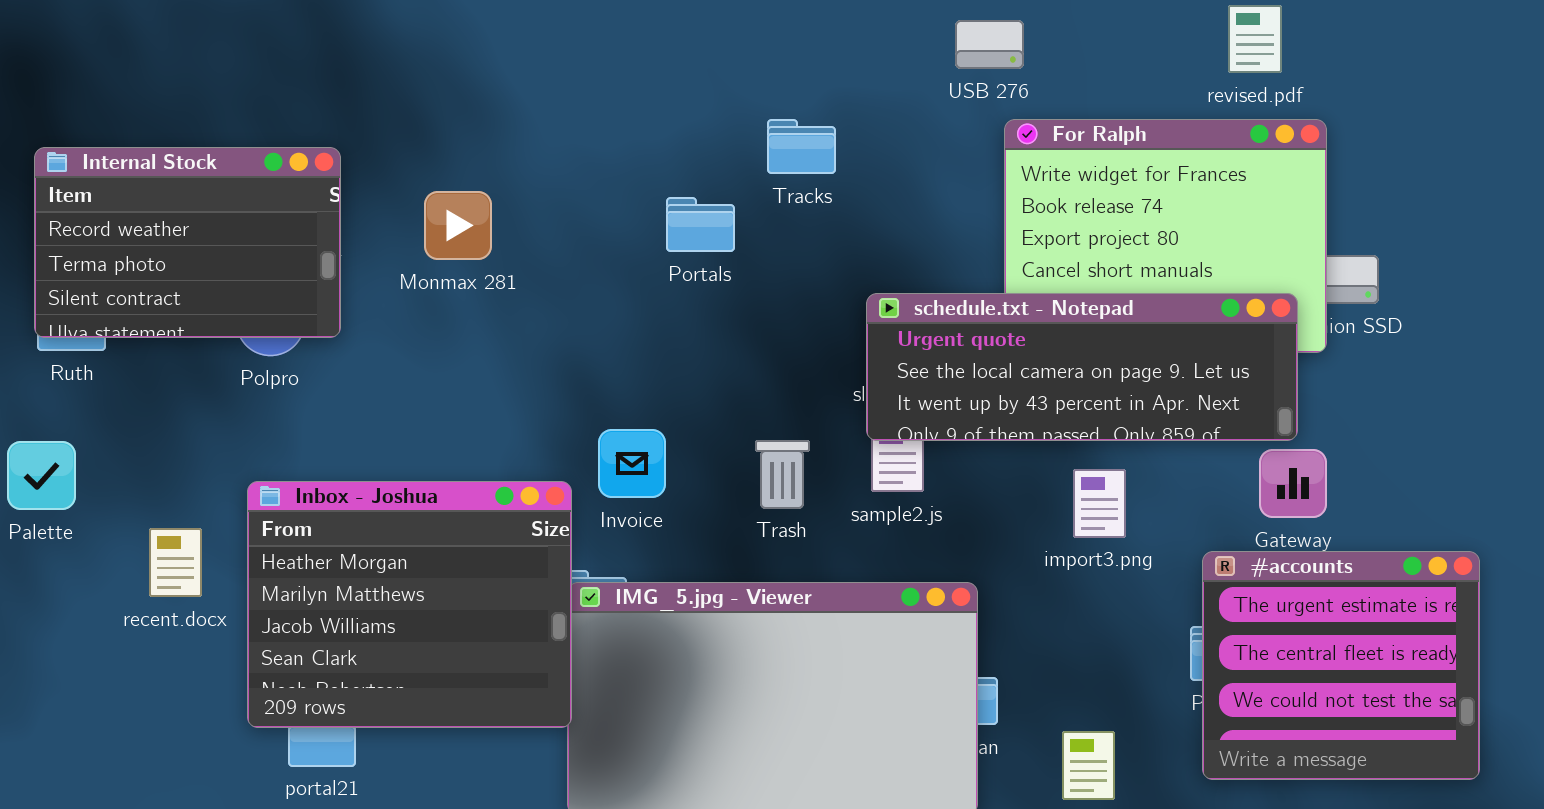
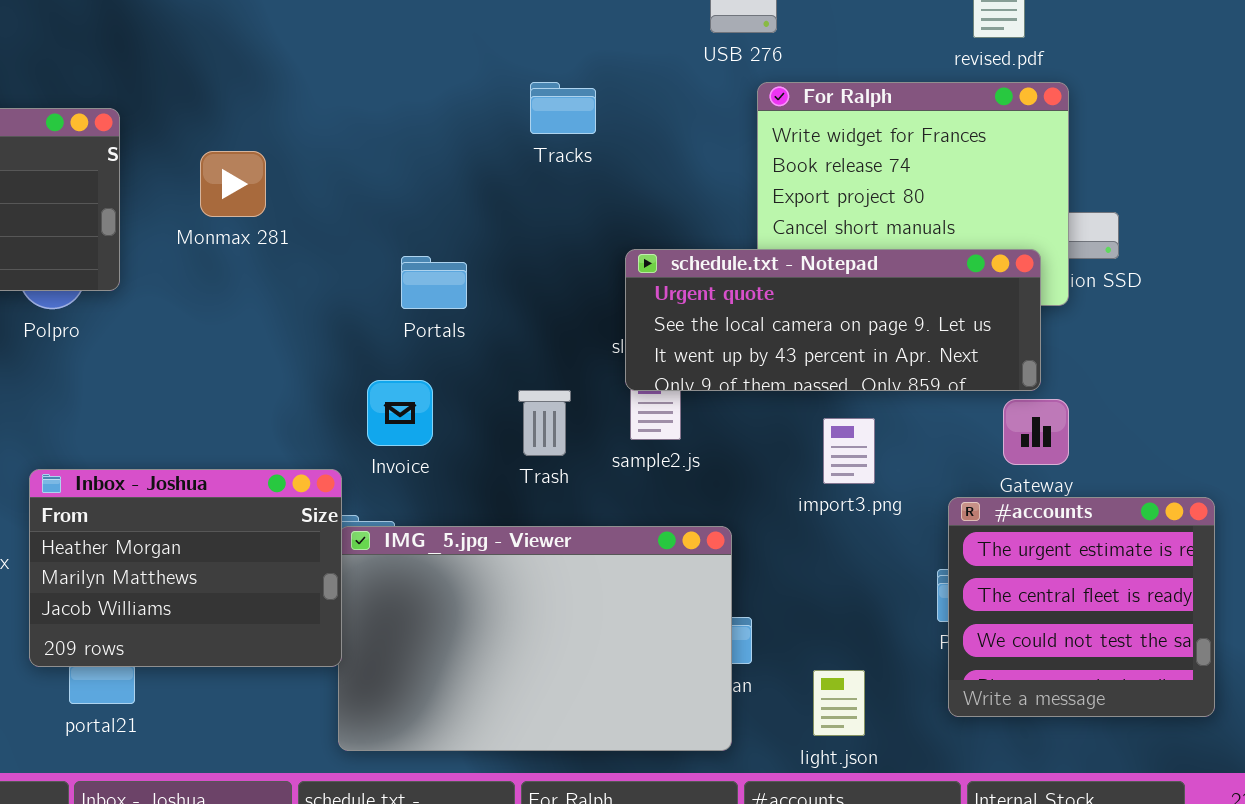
Portals: [666,197,735,252] -> [401,256,467,309], moved
Inbox - Joshua: [247,481,572,728] -> [29,469,342,667], resized

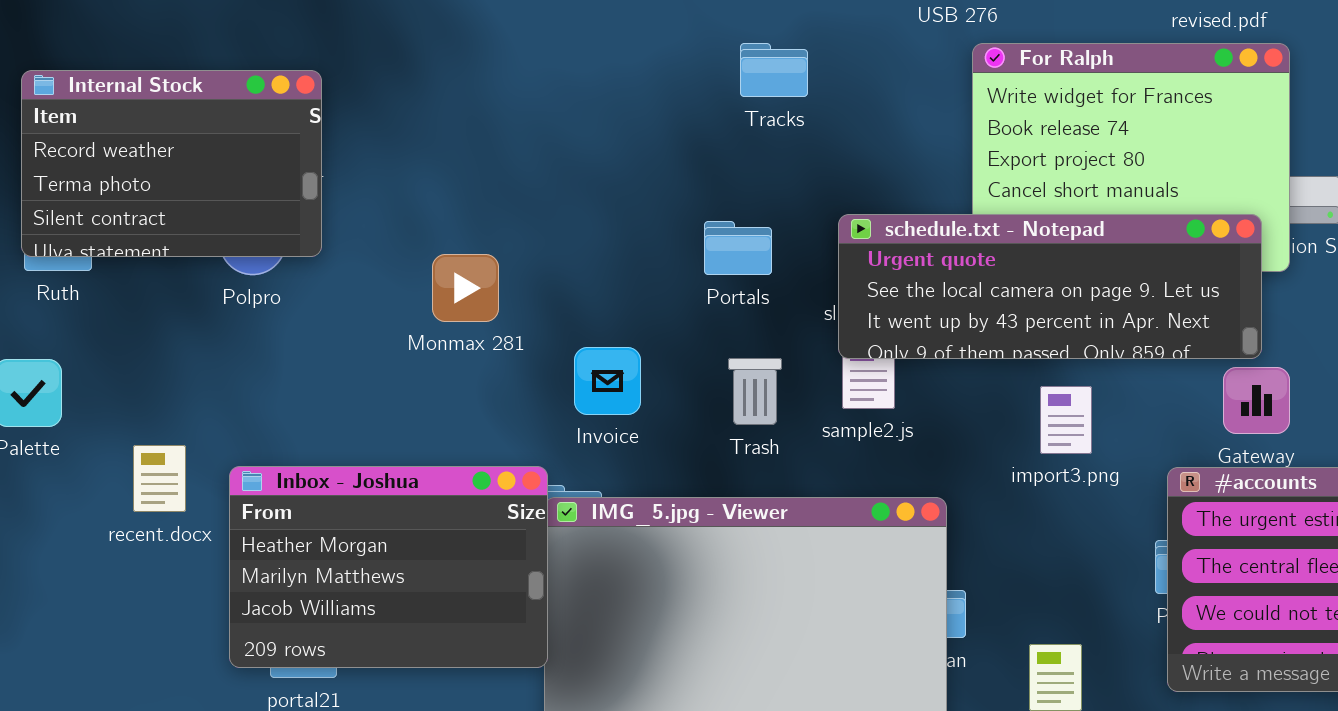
Monmax 281: [200,151,266,217] -> [432,254,499,322], moved
Portals: [401,256,467,309] -> [704,221,772,275], moved
Inbox - Joshua: [29,469,342,667] -> [229,466,548,668], moved

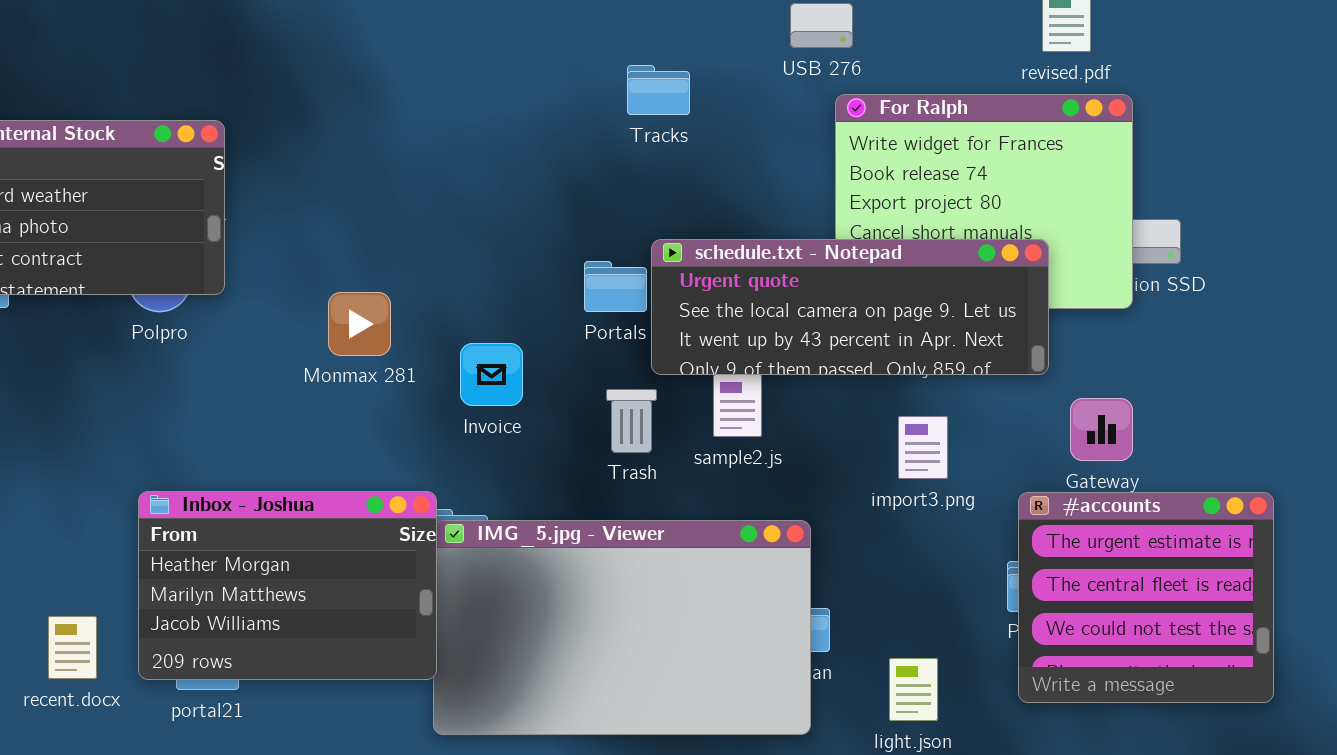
Tracks: [740,43,808,97] -> [627,65,690,115], moved
schedule.txt - Notepad: [838,214,1262,359] -> [651,239,1049,375], moved
Invoice: [574,347,641,415] -> [460,343,523,406], moved
recent.docx: [133,445,186,512] -> [48,616,97,679], moved

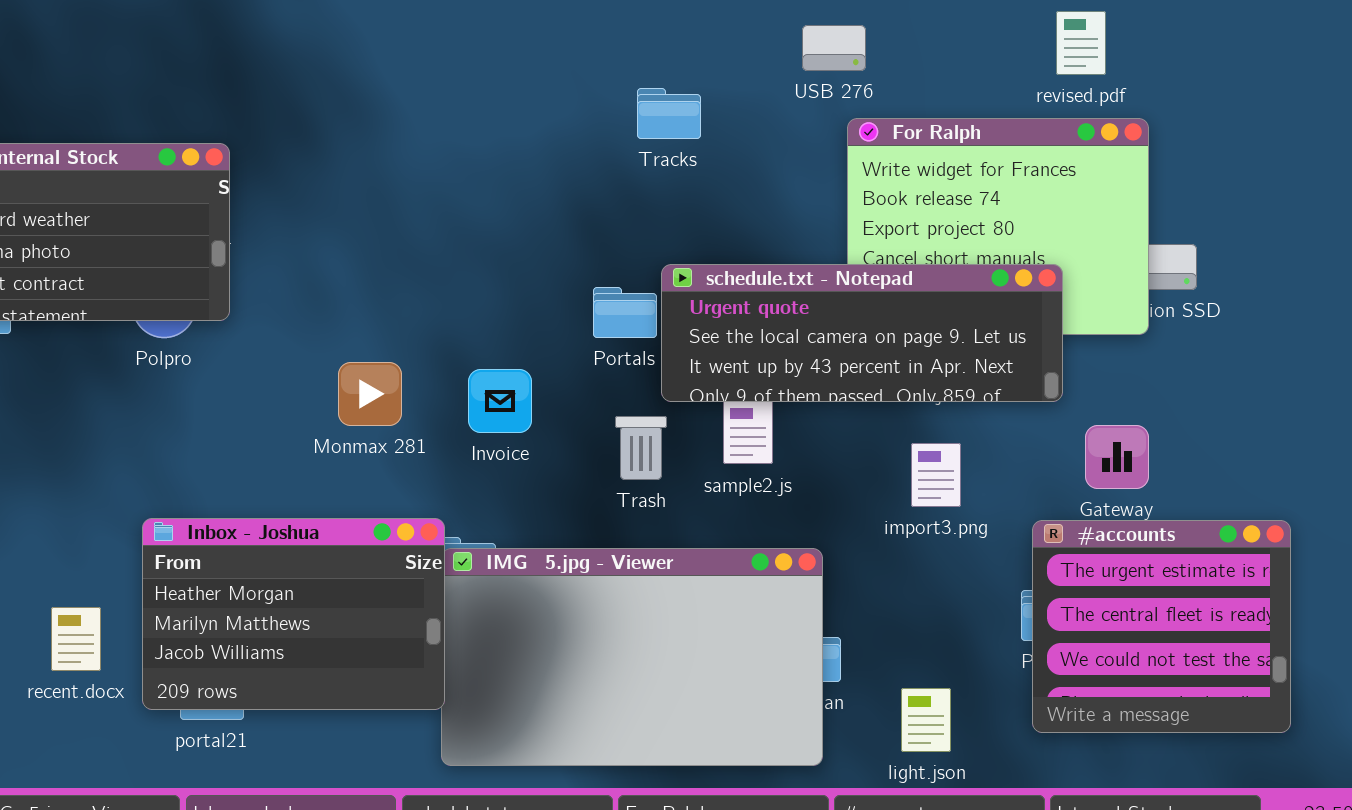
Monmax 281: [328,292,391,356] -> [338,362,402,426], moved
recent.docx: [48,616,97,679] -> [51,607,101,671], moved

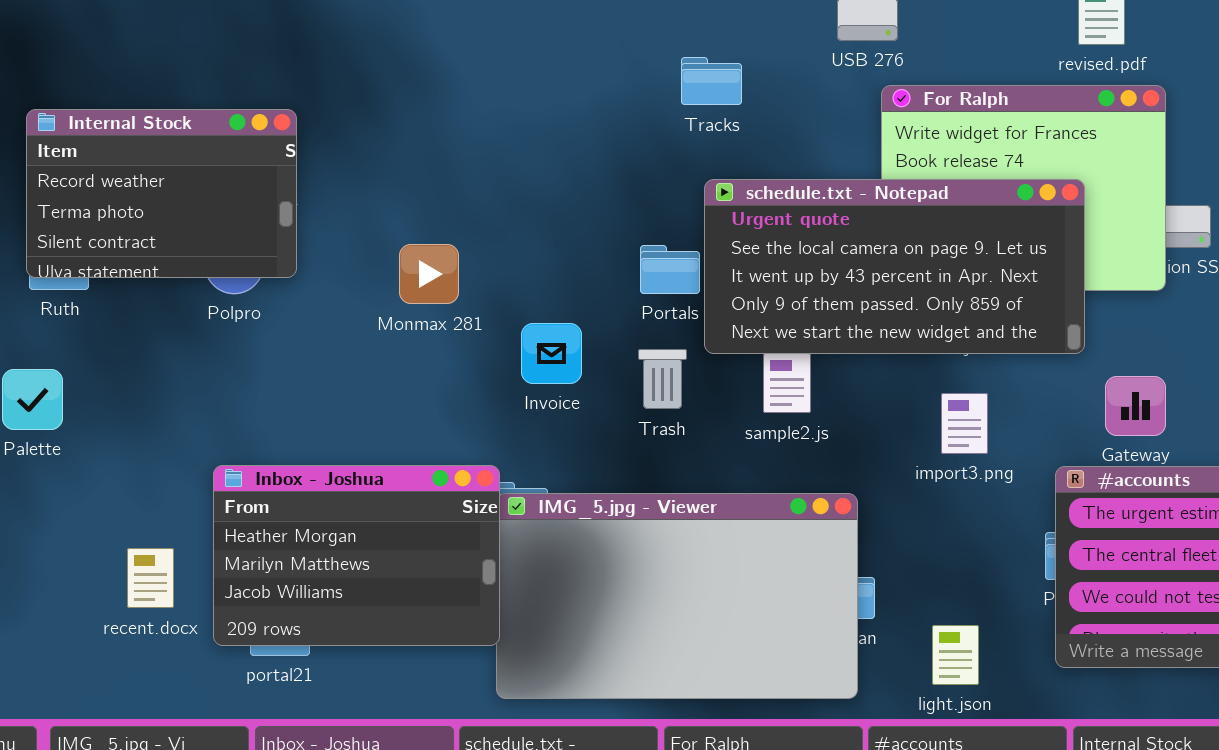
schedule.txt - Notepad: [661,264,1063,402] -> [704,179,1085,354], resized
Monmax 281: [338,362,402,426] -> [399,244,459,304], moved
Trash: [615,416,667,480] -> [638,349,687,409], moved

